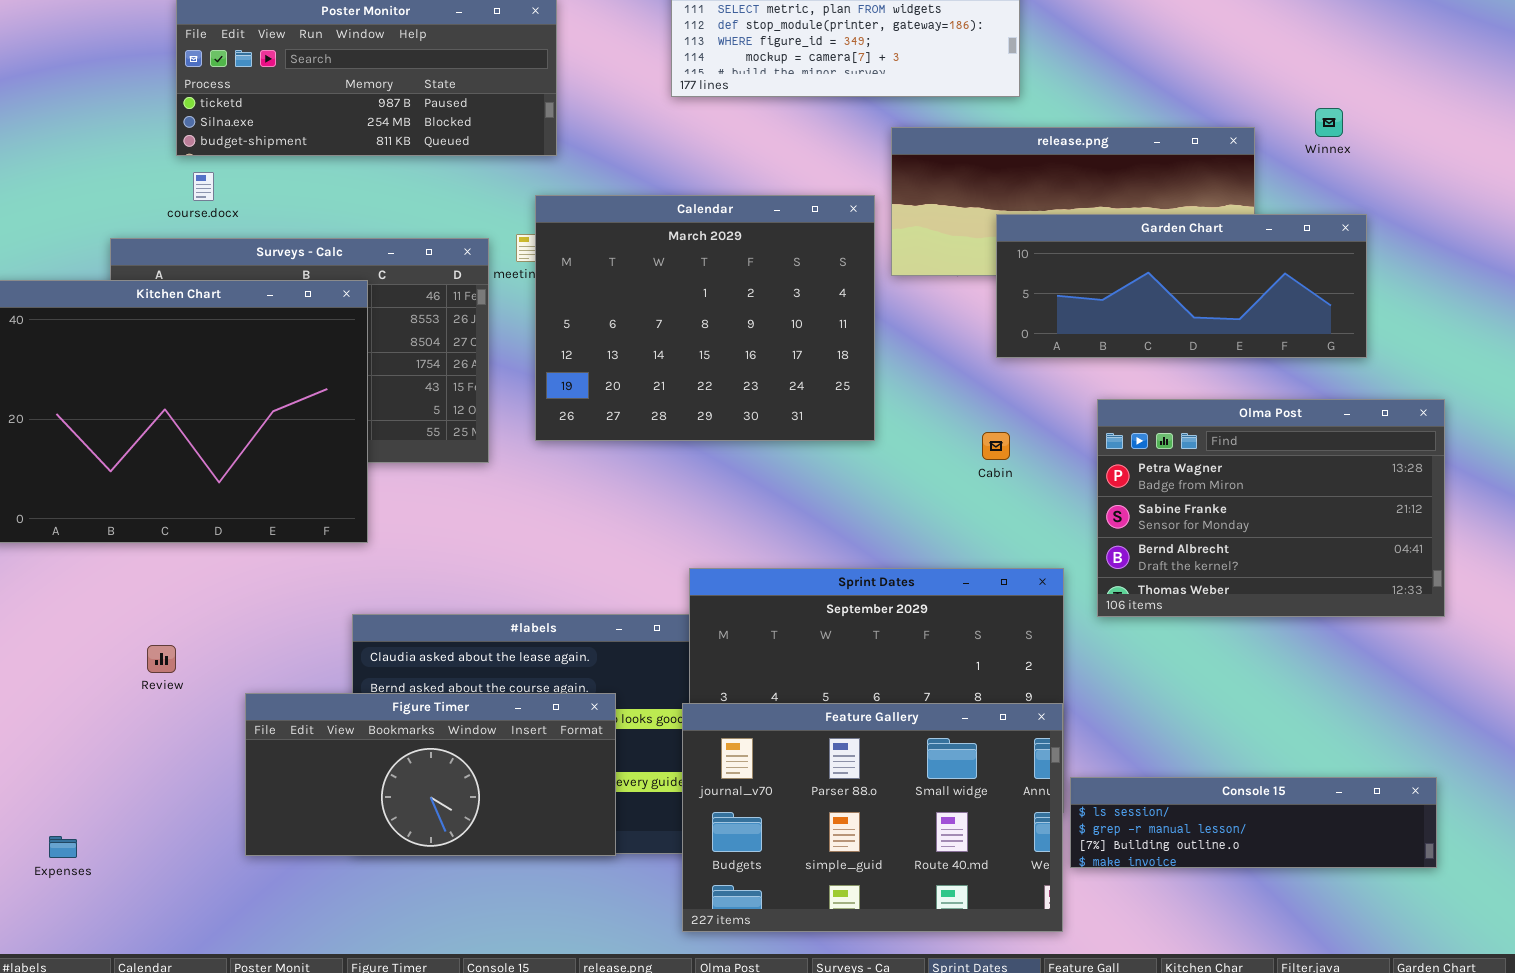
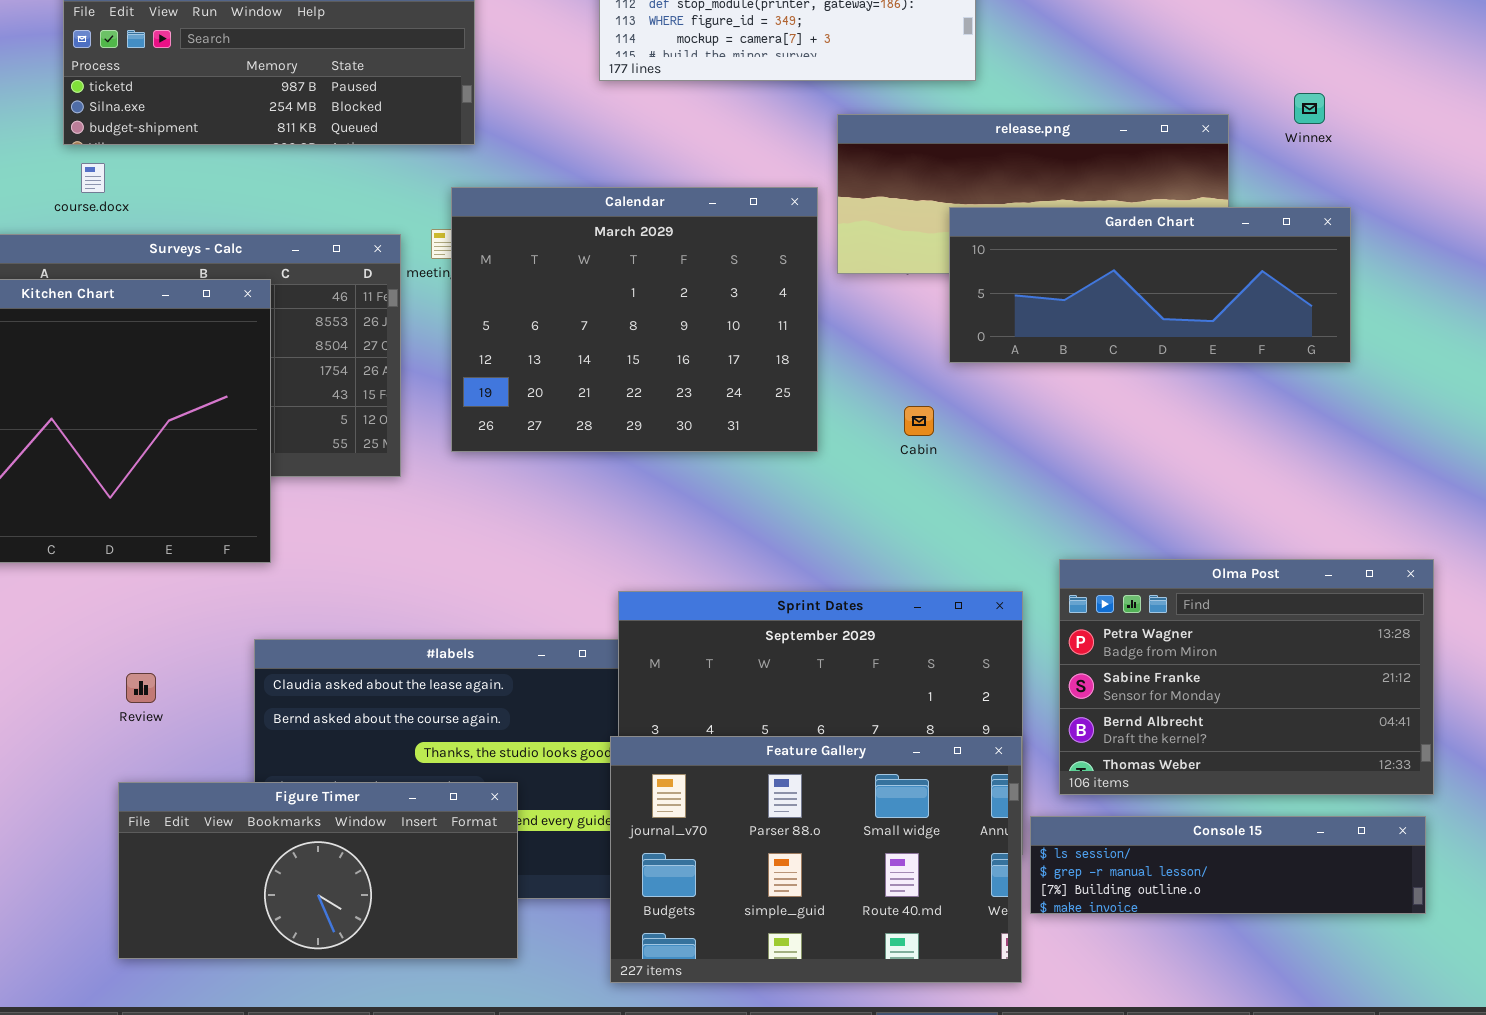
Olma Post: [1097,399,1445,617] -> [1059,559,1434,795], moved
Cabin: [982,432,1010,460] -> [904,406,934,436], moved
Review: [147,645,176,673] -> [126,673,156,703], moved
Figure Timer: [245,693,616,856] -> [118,782,518,959], moved

